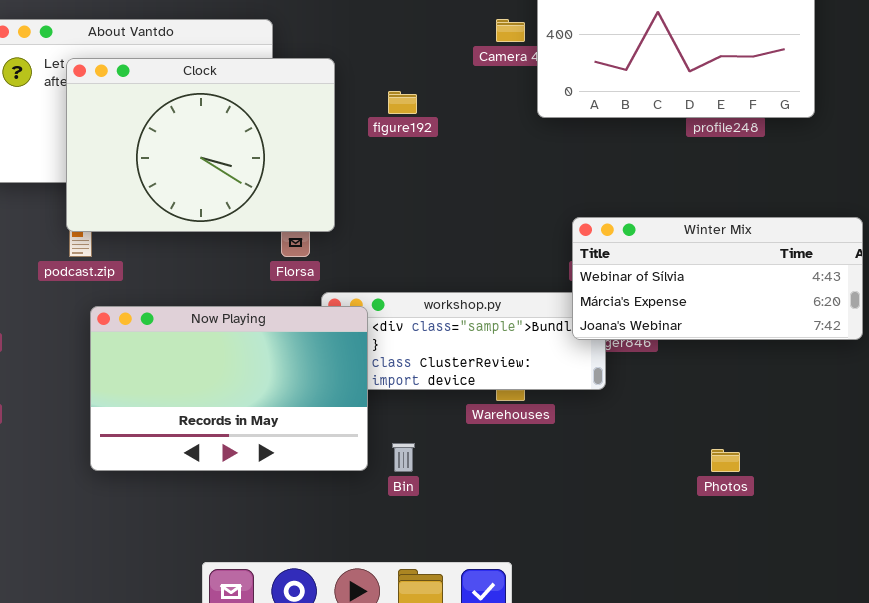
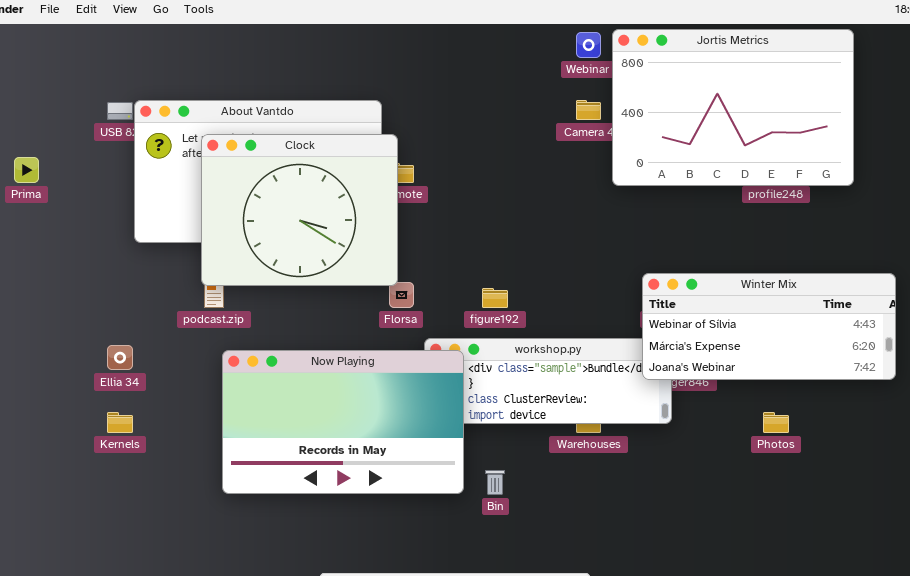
Clock: [66,58,335,232] -> [201,134,398,286], resized
figure192: [388,91,417,114] -> [482,288,508,308], moved
Photos: [711,449,740,472] -> [763,412,789,433], moved

